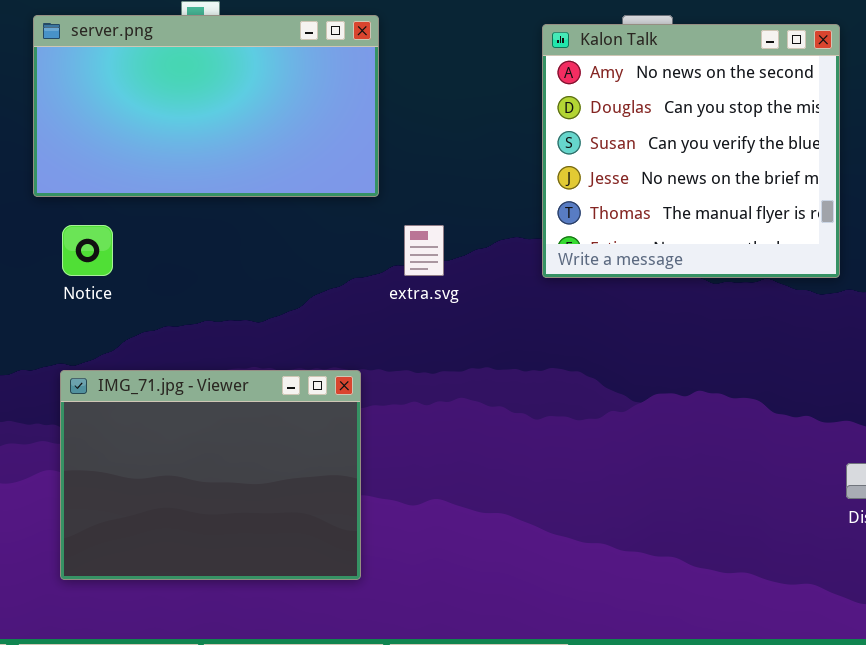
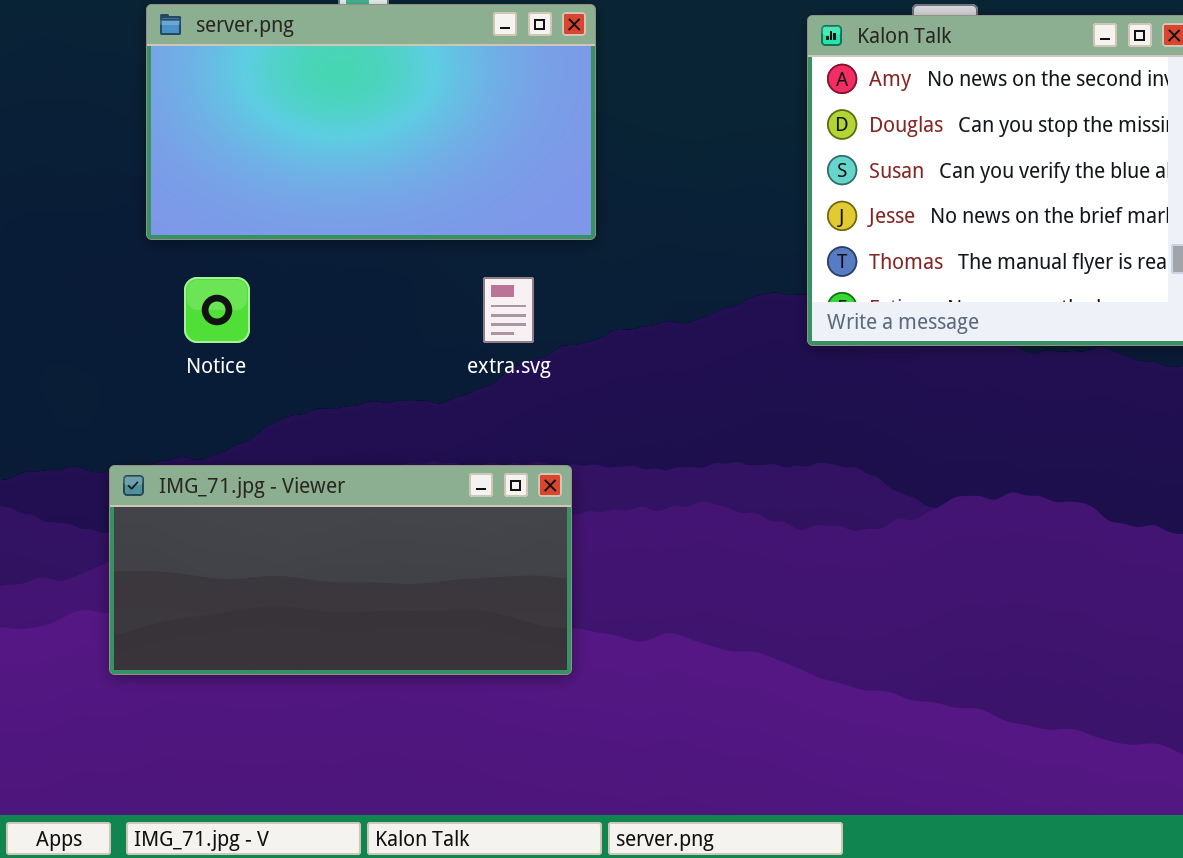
extra.svg: [404,225,444,276] -> [483,277,534,343], moved
IMG_71.jpg - Viewer: [60,370,361,580] -> [109,465,572,675], resized

